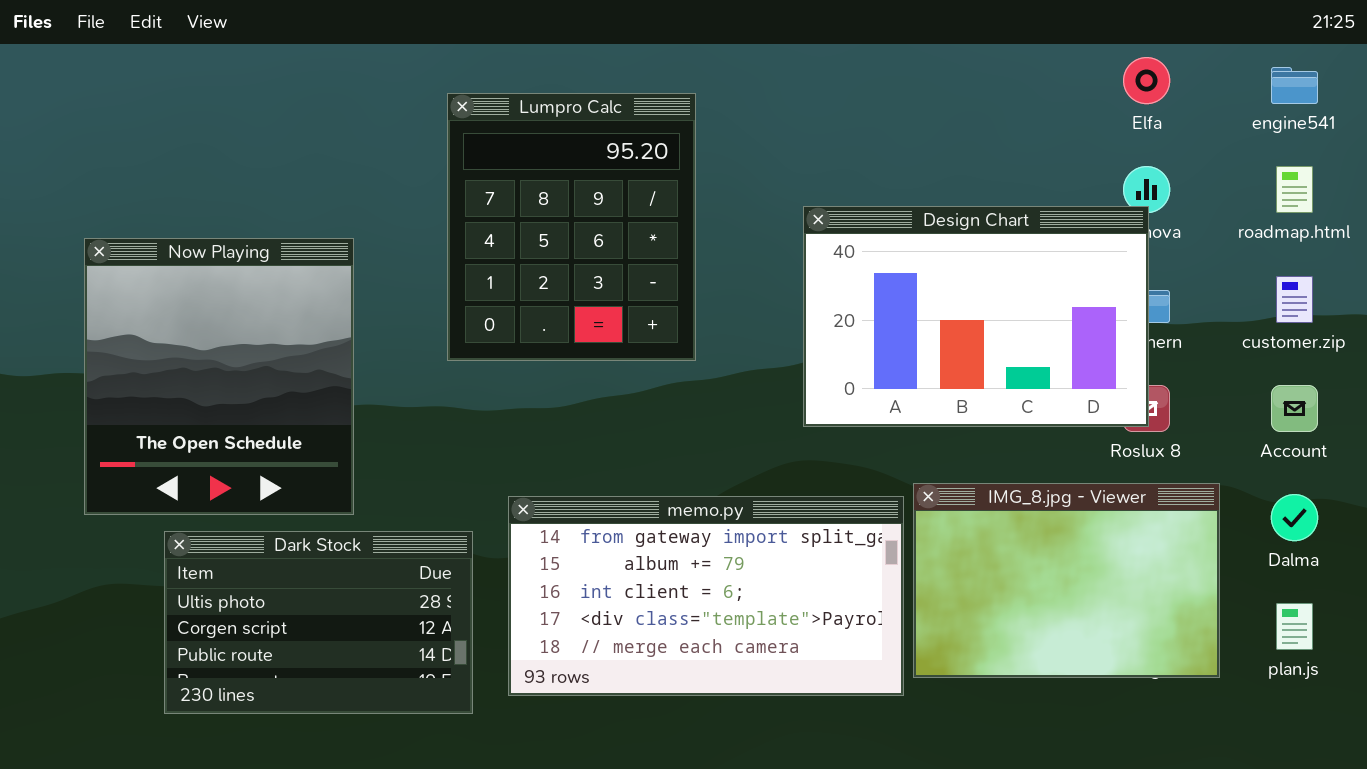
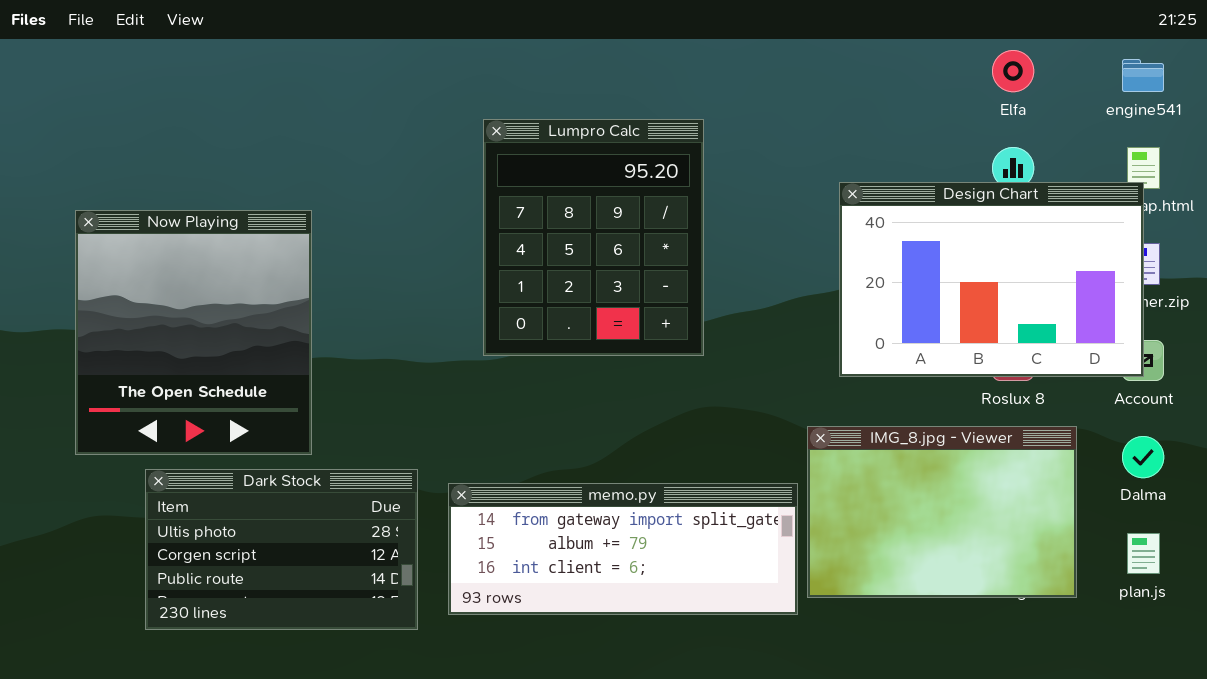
Lumpro Calc: [447,93,696,361] -> [483,119,704,356], moved
Design Chart: [803,206,1149,427] -> [839,182,1144,377], moved
memo.py: [508,496,904,696] -> [448,483,798,615], resized

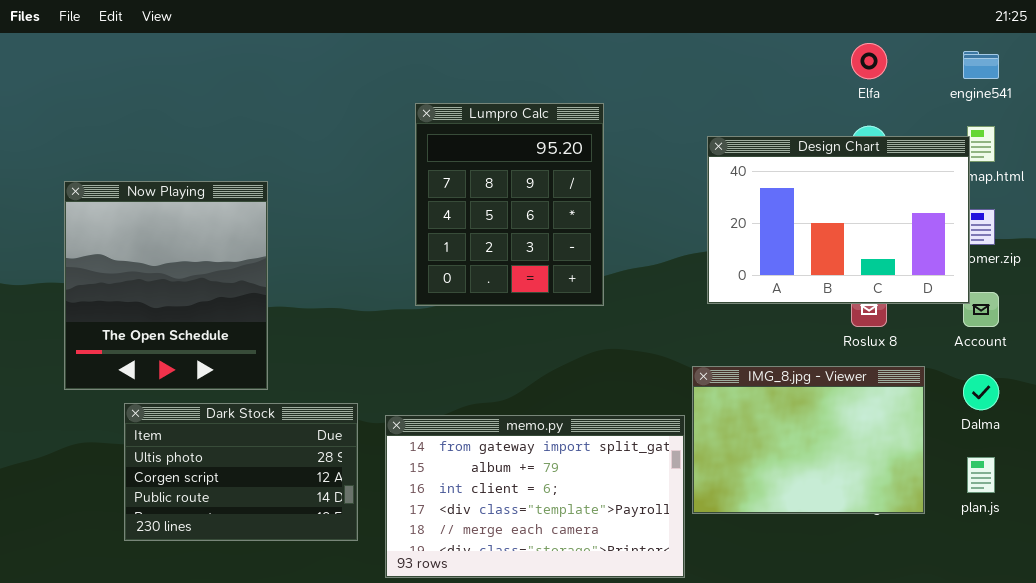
Design Chart: [839,182,1144,377] -> [707,136,970,304], moved
memo.py: [448,483,798,615] -> [385,415,685,578], resized

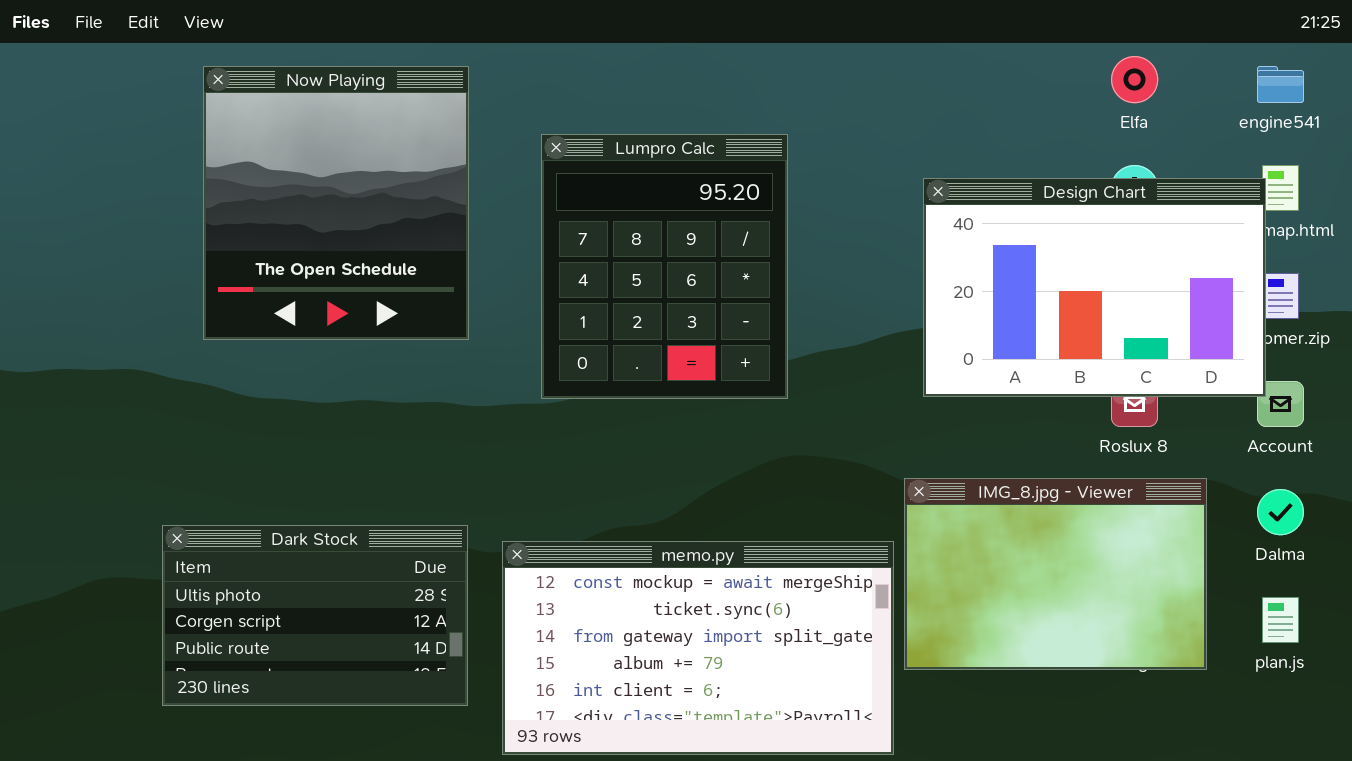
Now Playing: [64,181,268,390] -> [203,66,469,340], moved
memo.py: [385,415,685,578] -> [502,541,894,755], scrolled up 2 rows

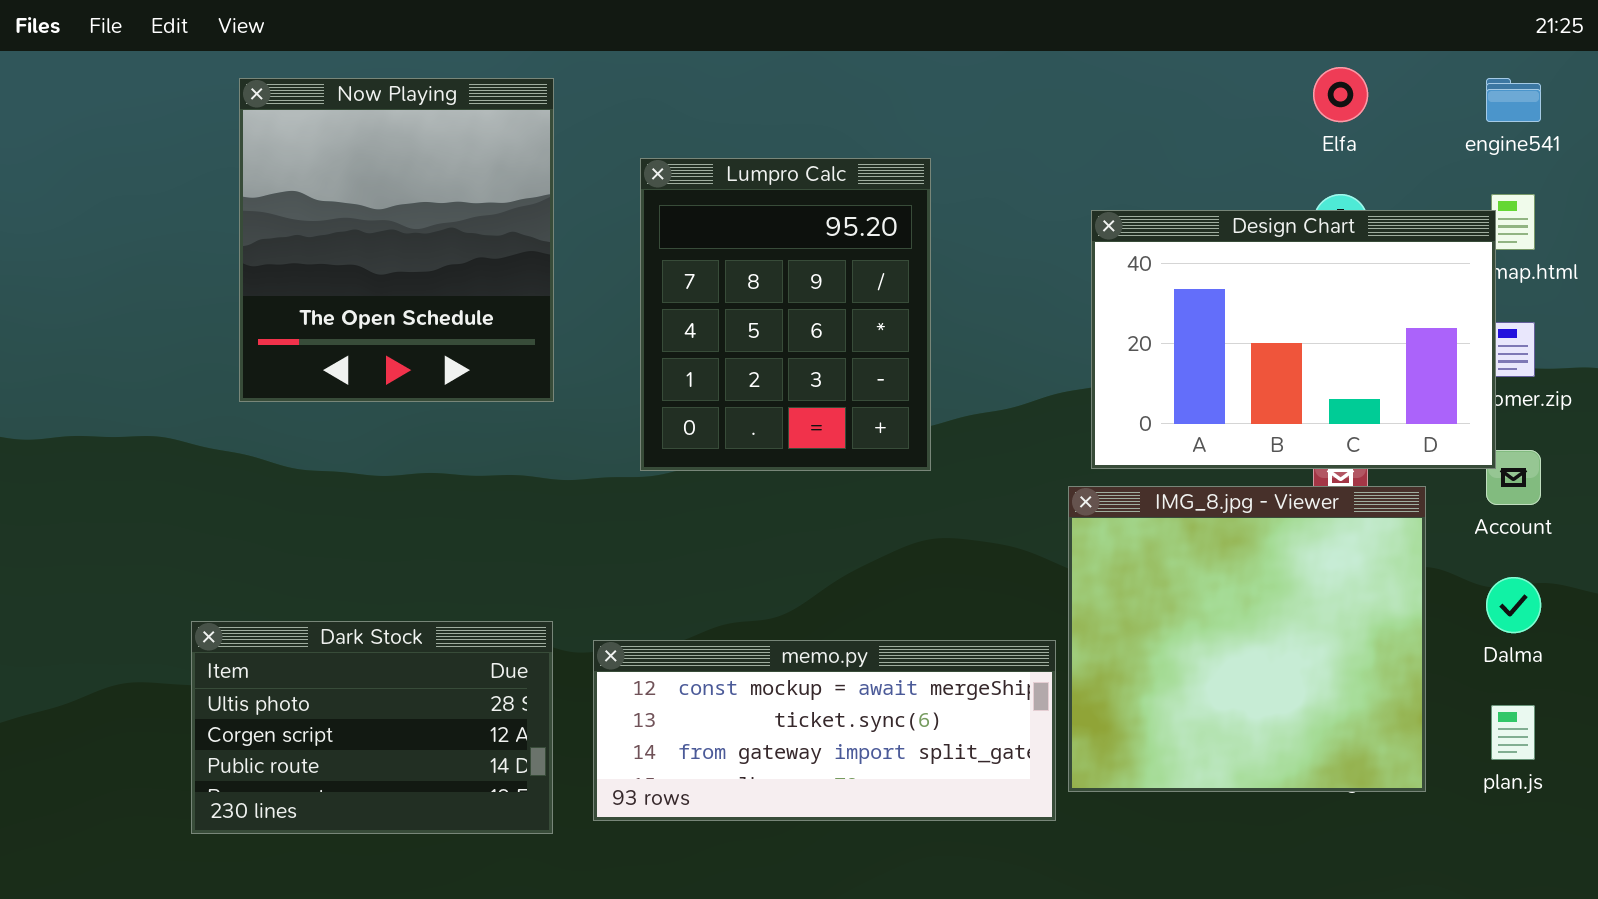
IMG_8.jpg - Viewer: [904,478,1207,670] -> [1068,486,1426,792], resized
memo.py: [502,541,894,755] -> [593,640,1056,821], resized

